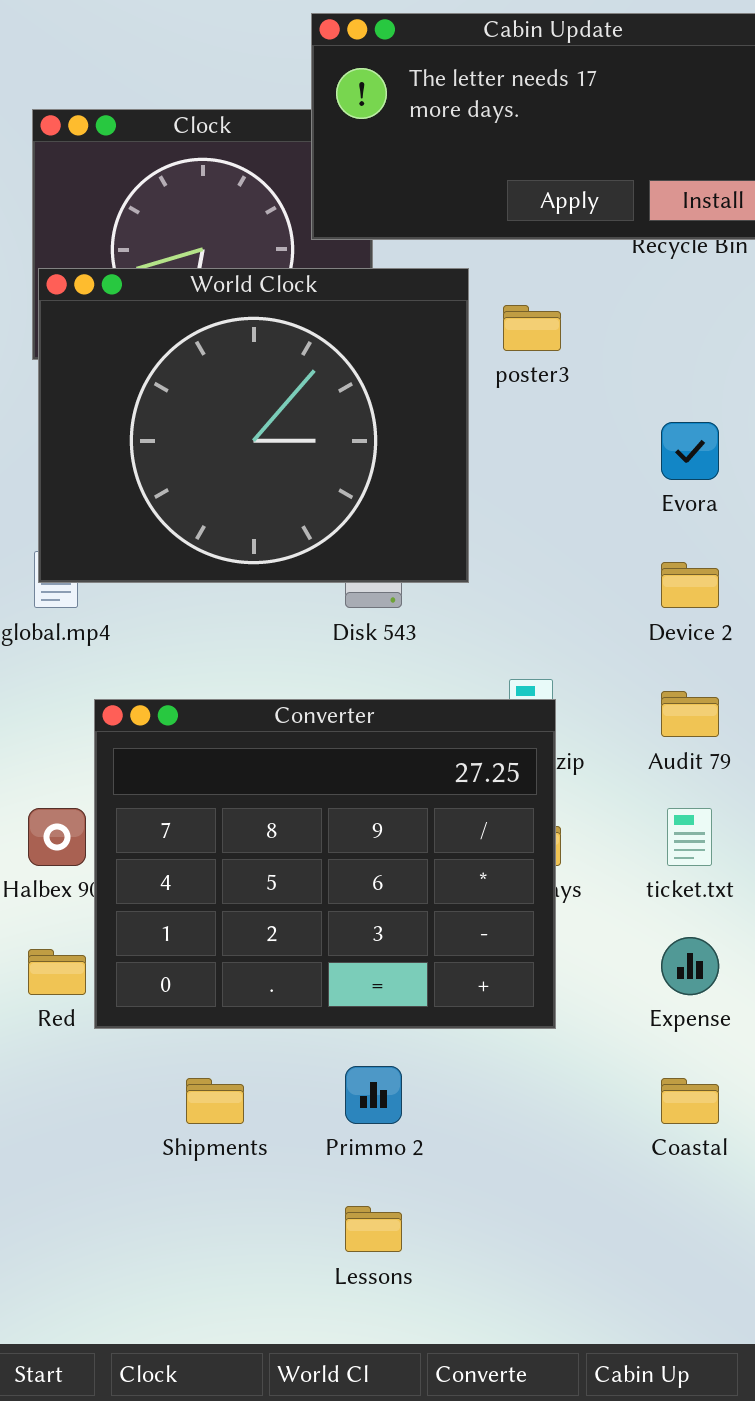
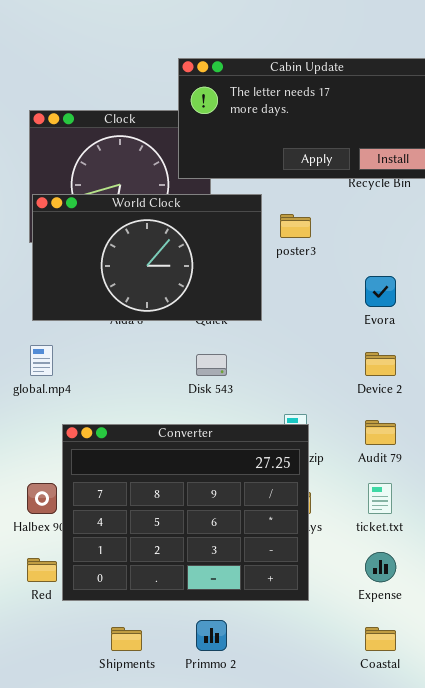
World Clock: [38,268,469,583] -> [32,194,262,321], resized

